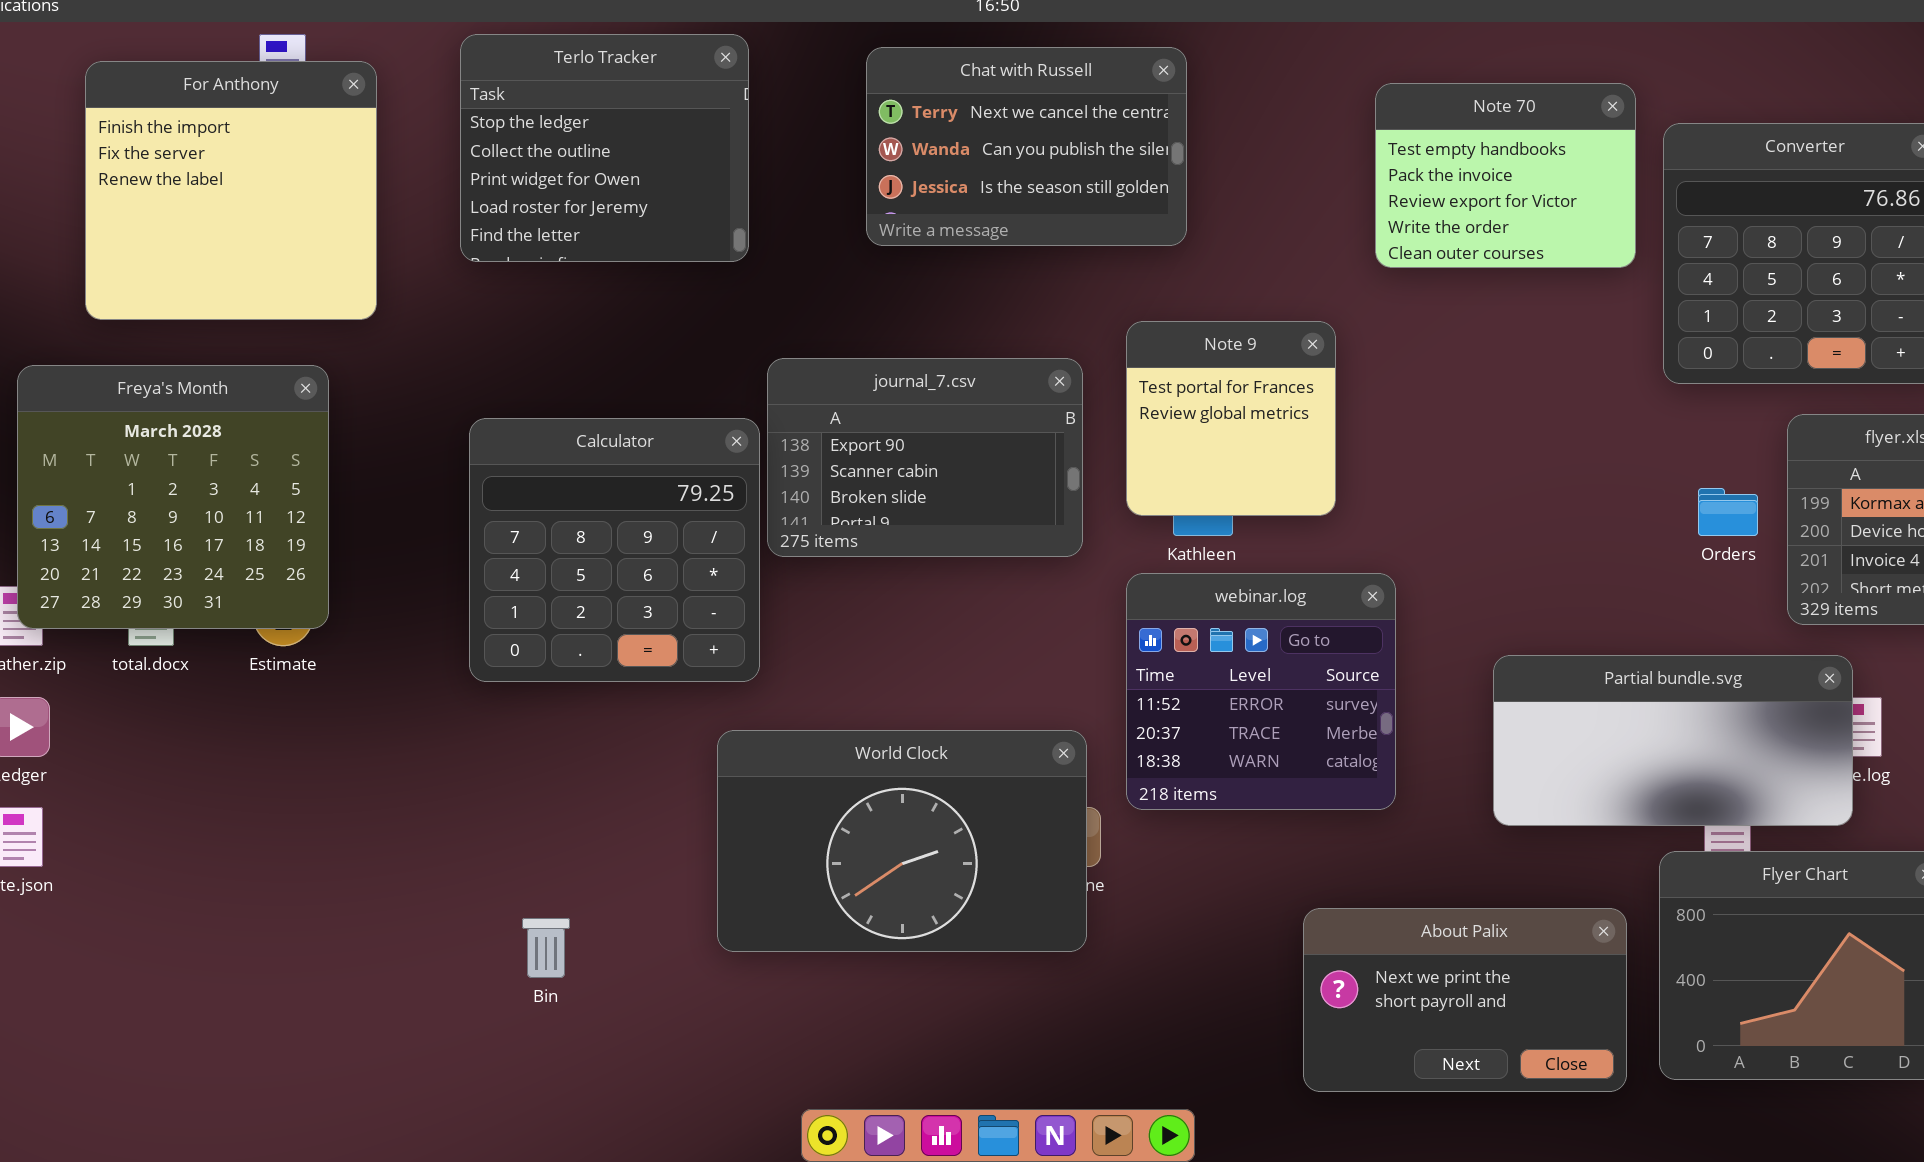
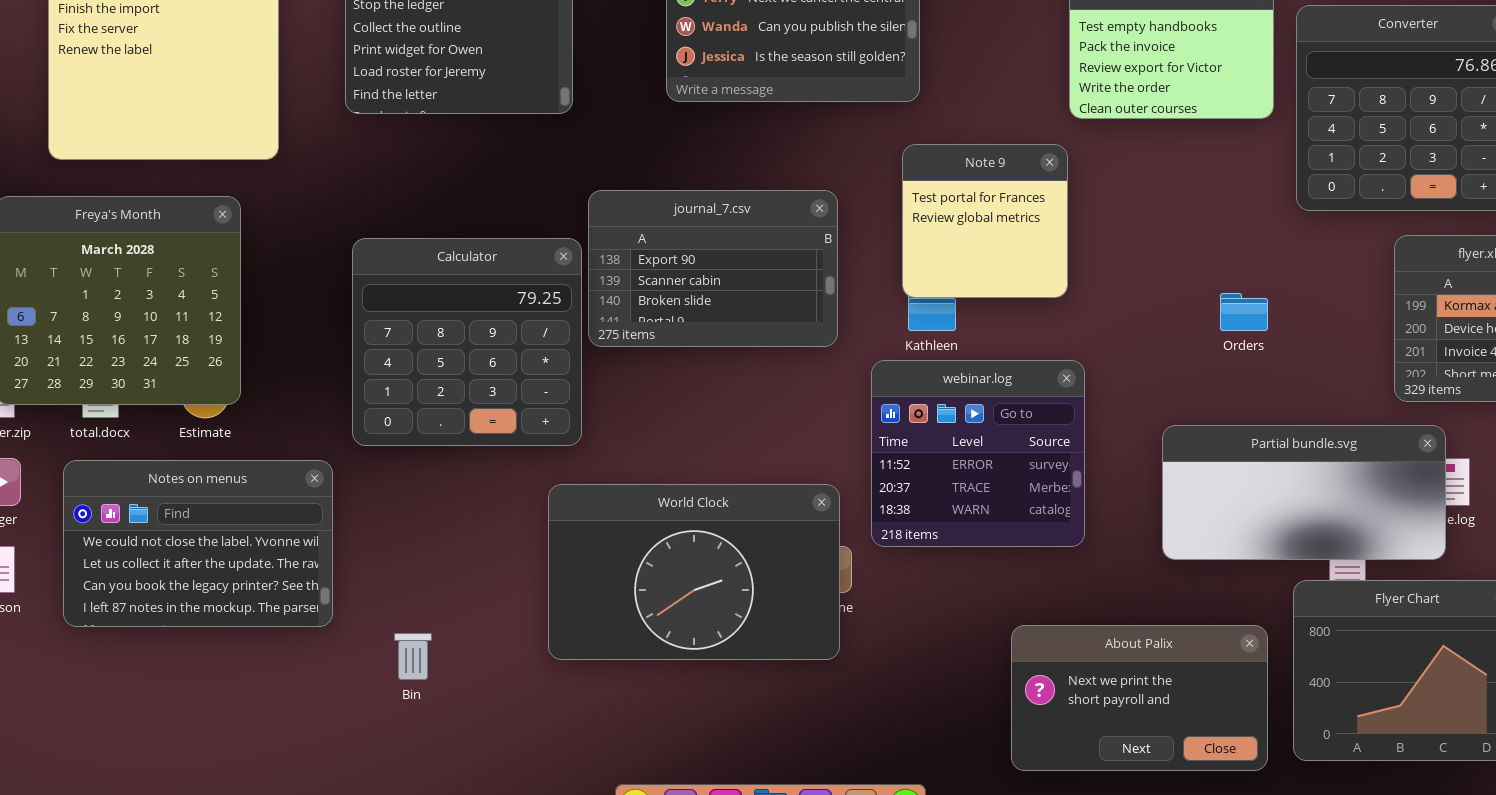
Note 9: [1126,321,1336,516] -> [902,144,1068,298], moved
Orders: [1698,488,1758,536] -> [1220,293,1268,331], moved
Notes on menus: none -> [63,460,333,627], opened

